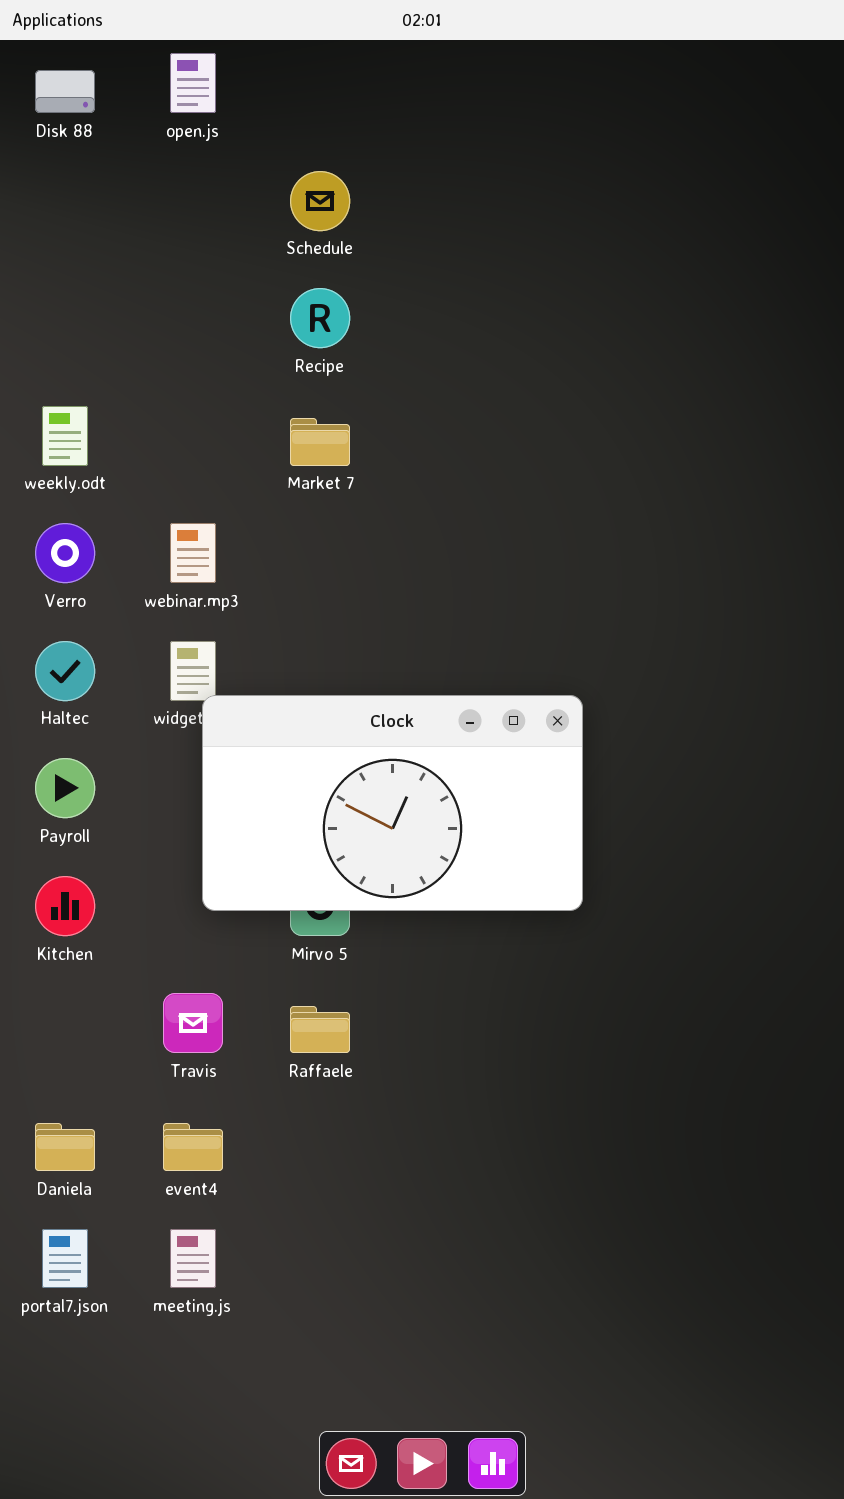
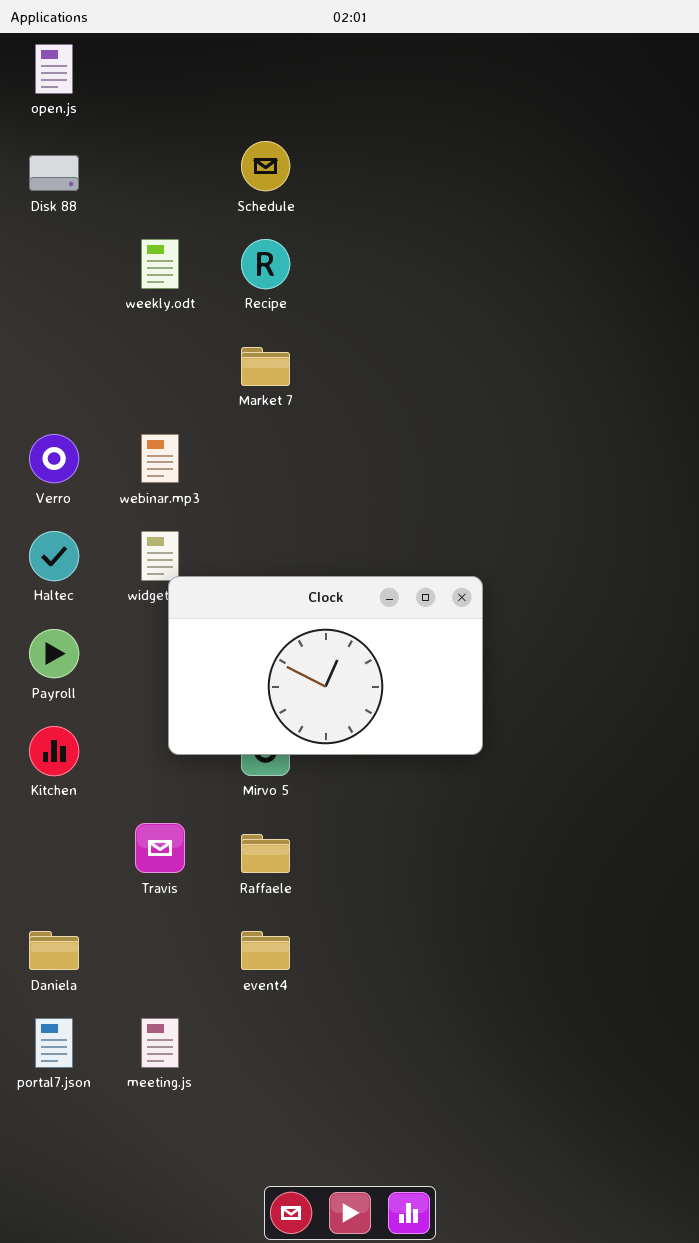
open.js: [170,53,216,113] -> [35,44,73,94], moved
Disk 88: [35,70,95,113] -> [29,155,79,191], moved
weekly.odt: [42,406,88,466] -> [141,239,179,289], moved
event4: [163,1123,223,1171] -> [241,931,290,970], moved

